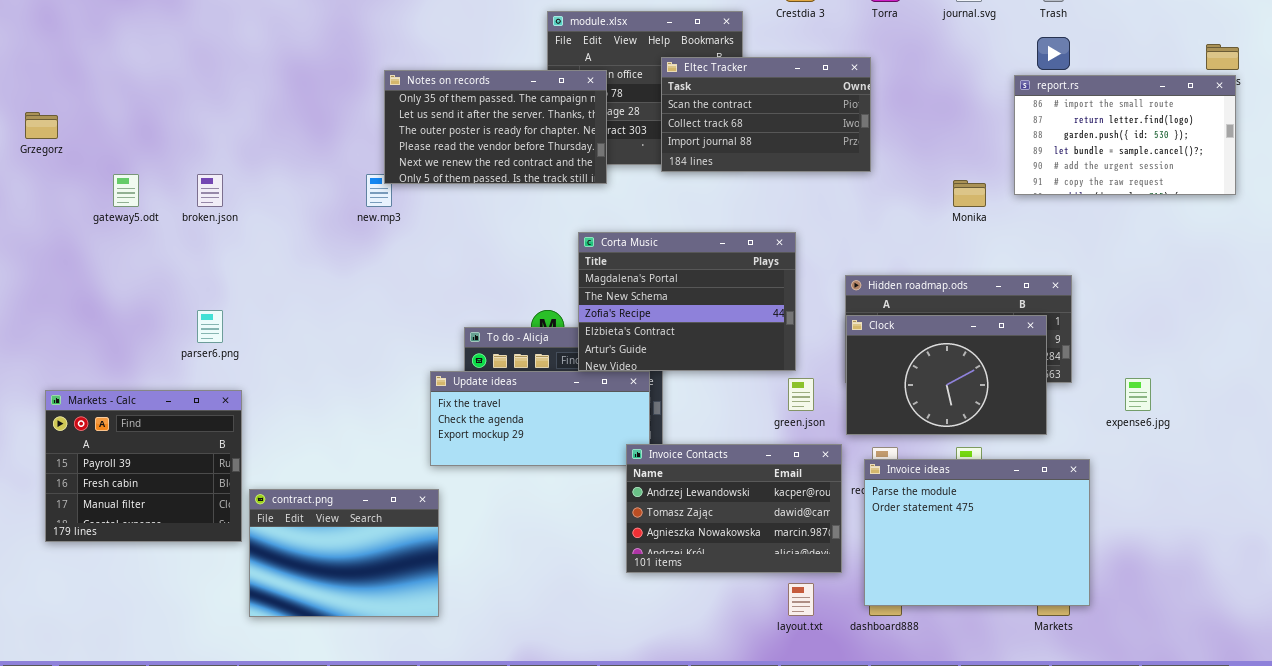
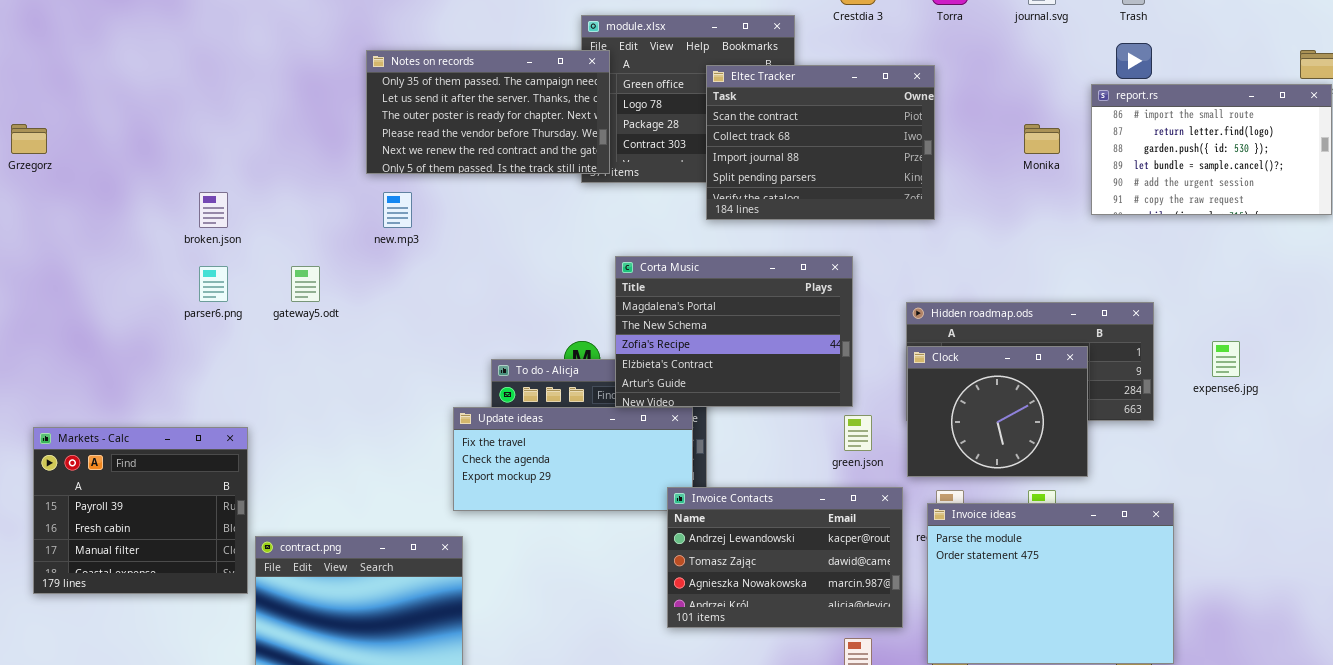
Eltec Tracker: [661,57,871,172] -> [706,65,935,220], resized
Notes on records: [384,70,607,184] -> [366,50,610,174], moved
gateway5.odt: [113,174,139,207] -> [291,266,320,302], moved
Monika: [953,180,986,207] -> [1024,124,1060,154], moved
parser6.png: [197,310,223,343] -> [199,266,228,302], moved
Clock: [846,315,1047,435] -> [907,346,1088,477], resized
expense6.jpg: [1125,378,1151,411] -> [1212,341,1240,377], moved

